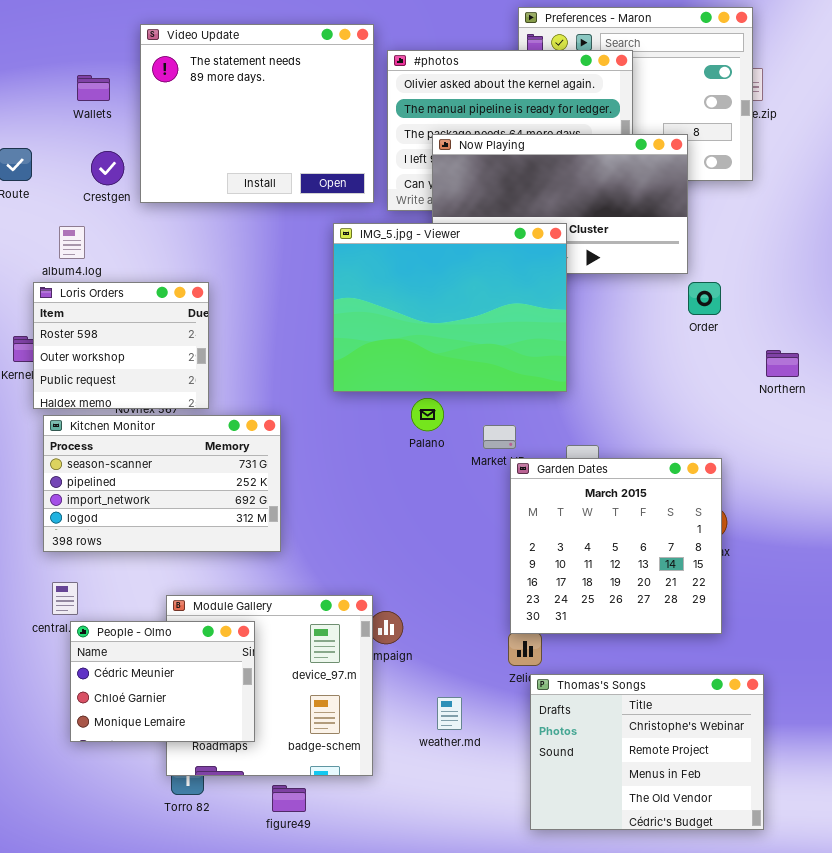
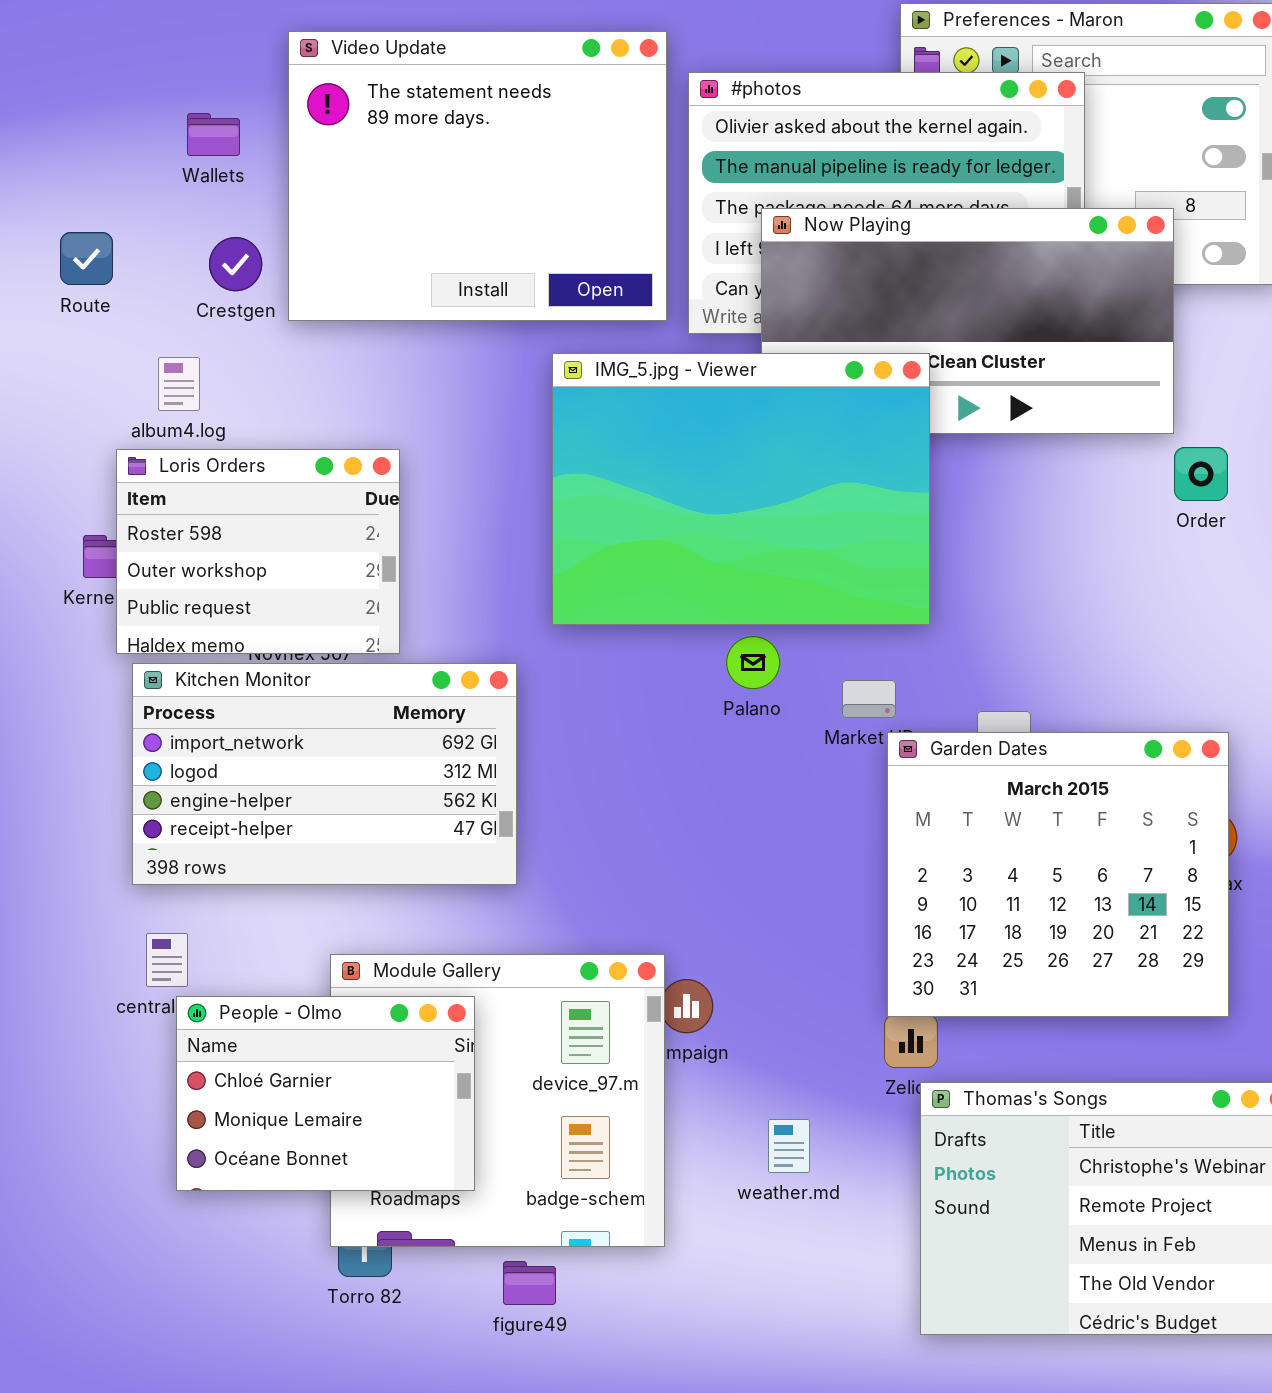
IMG_5.jpg - Viewer: [333,223,567,392] -> [552,353,930,625], moved
Kitchen Monitor: [43,415,281,552] -> [132,663,517,885], scrolled down 2 rows
People - Olmo: [70,621,255,742] -> [176,996,475,1191], scrolled down 1 row

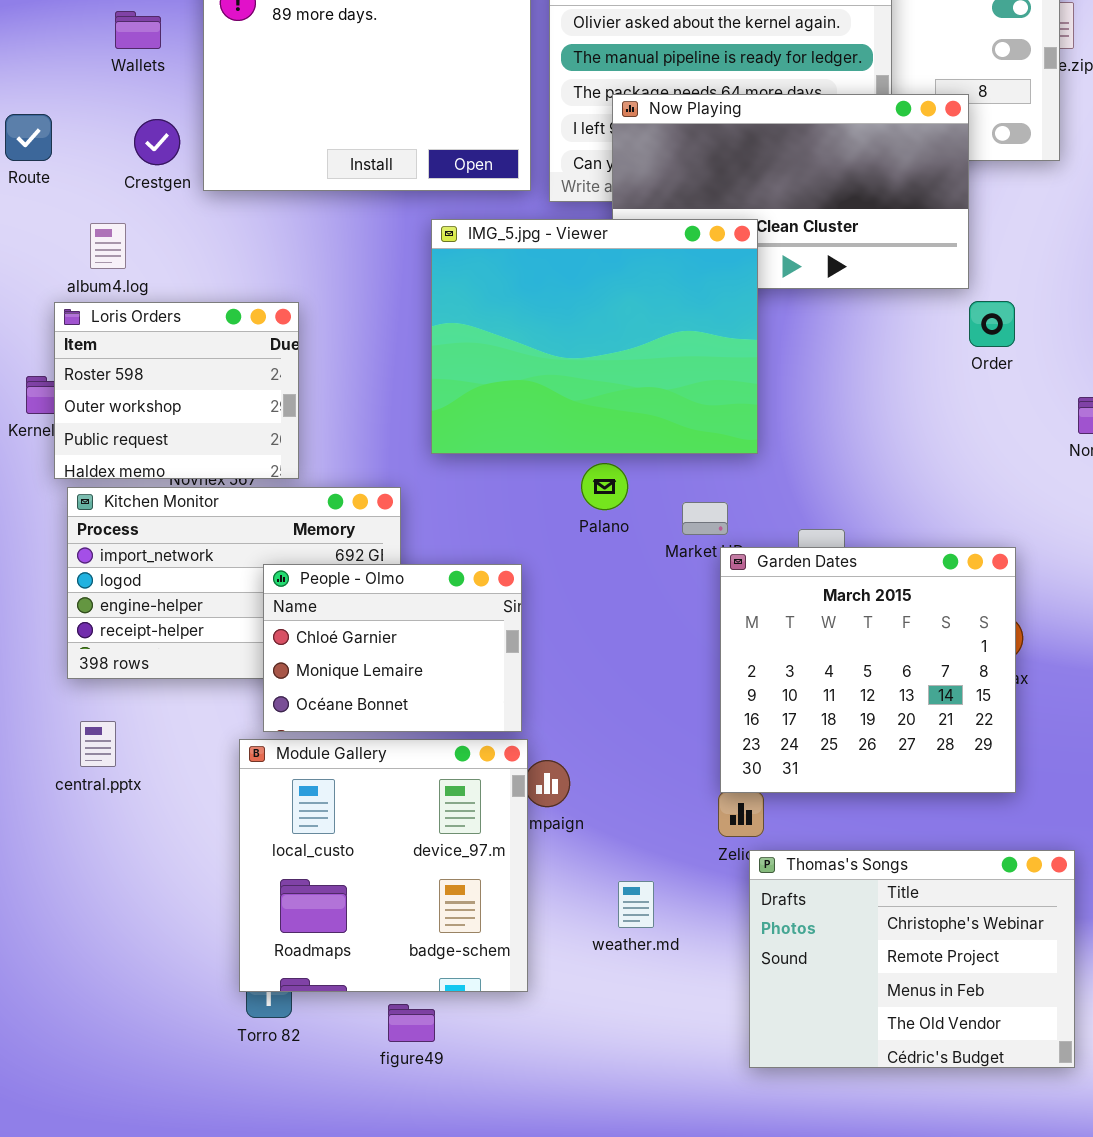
People - Olmo: [176,996,475,1191] -> [263,564,522,732], moved

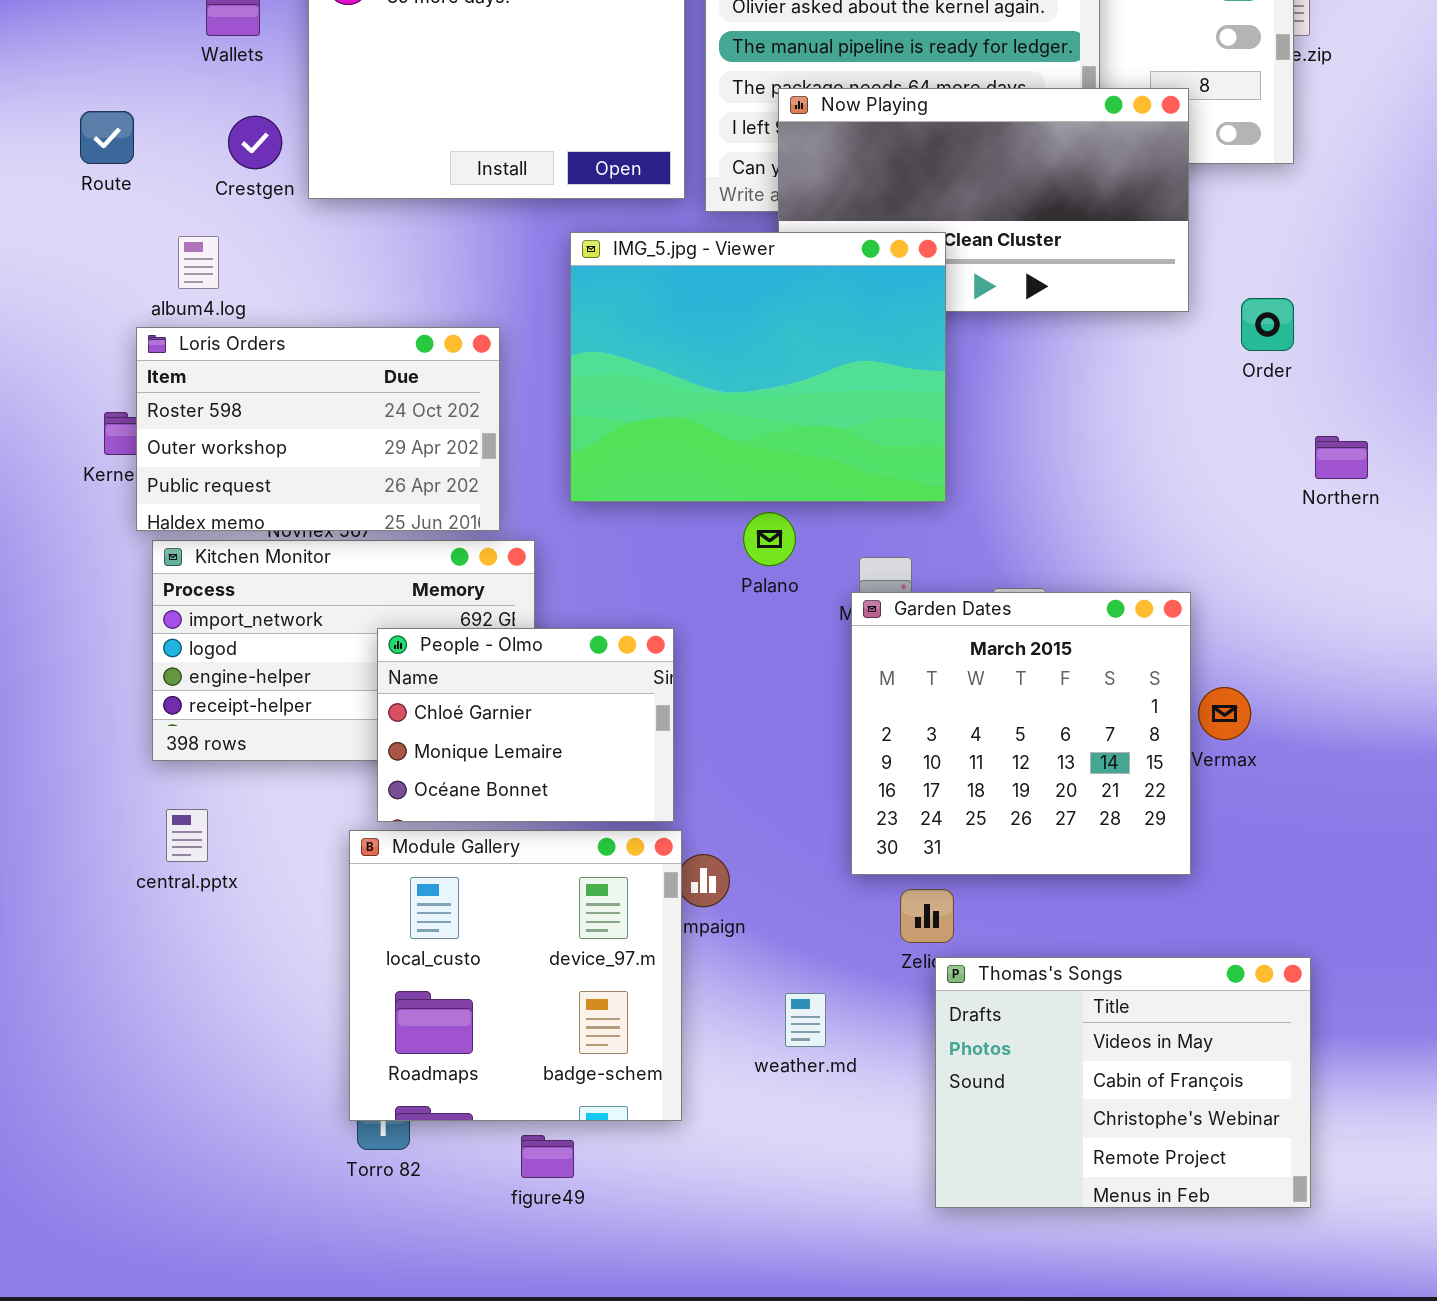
Order: [969,301,1015,347] -> [1241,298,1294,351], moved
Loris Orders: [54,302,299,479] -> [136,327,500,531], resized
Garden Dates: [720,547,1016,793] -> [851,592,1191,875], moved
Thomas's Songs: [749,850,1075,1068] -> [935,957,1311,1208], scrolled up 2 rows

